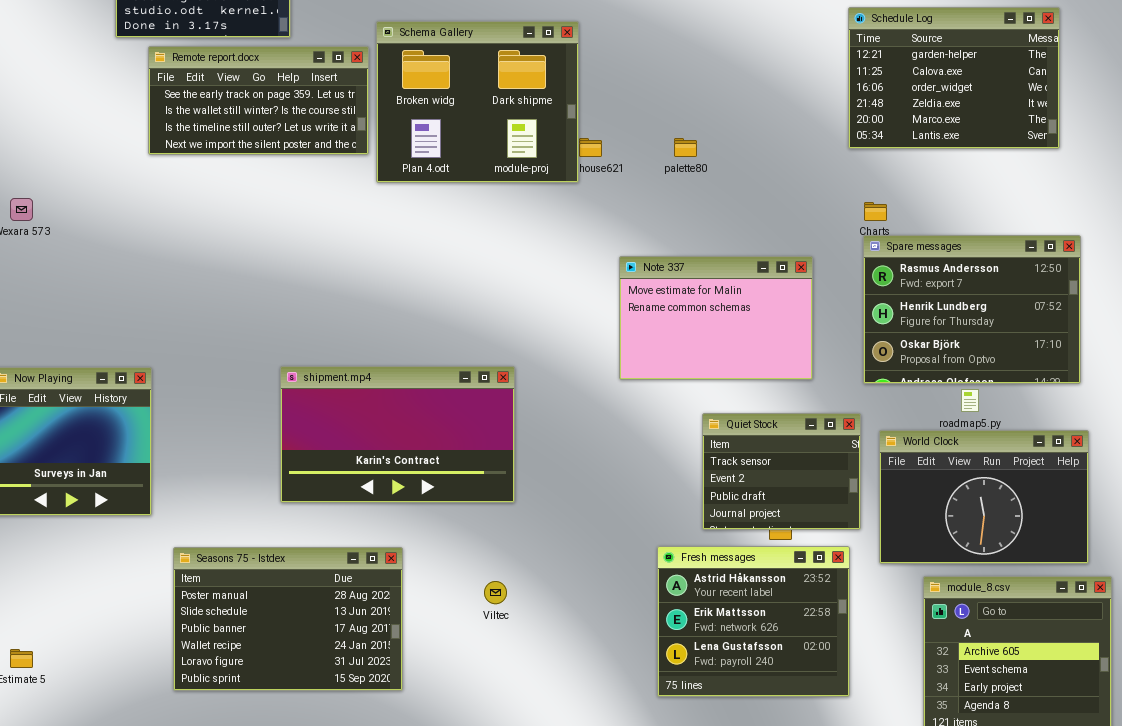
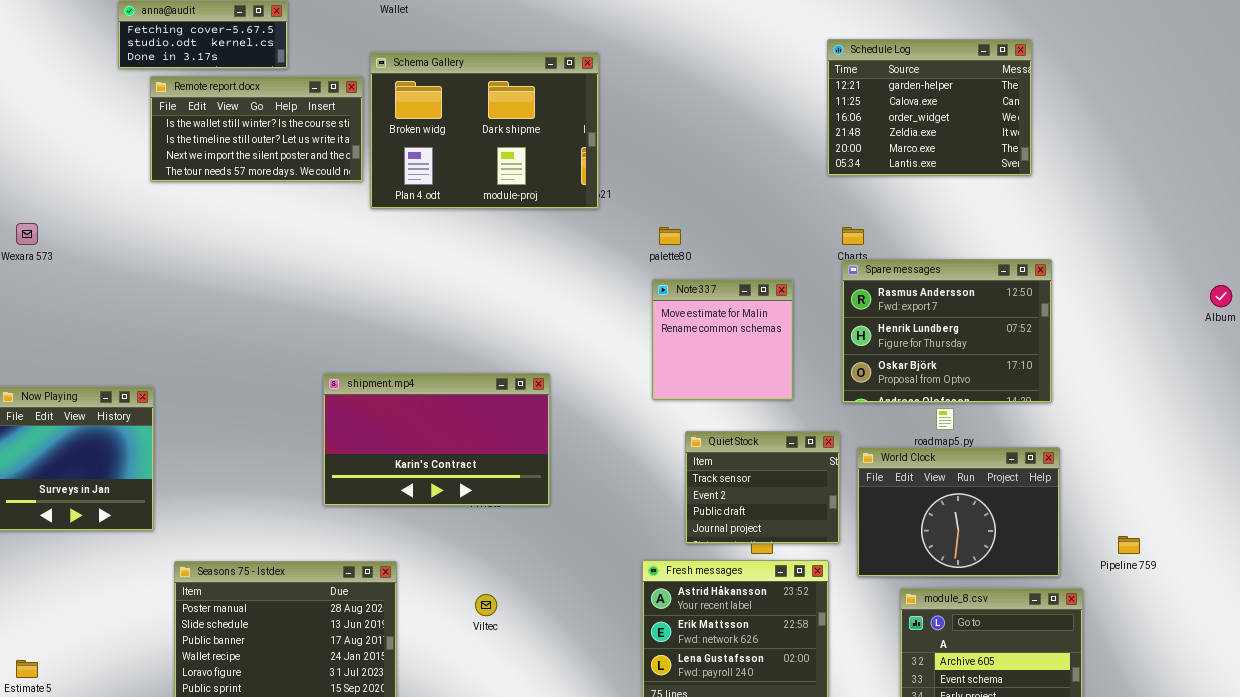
Schema Gallery: [376,21,579,183] -> [370,52,599,209], resized
Remote report.docx: [148,46,369,155] -> [150,76,363,182], scrolled down 1 row
palette80: [674,138,697,157] -> [659,227,681,245], moved
Note 337: [619,256,813,380] -> [652,279,793,400], resized
shipment.mp4: [280,366,515,503] -> [323,373,550,506], moved

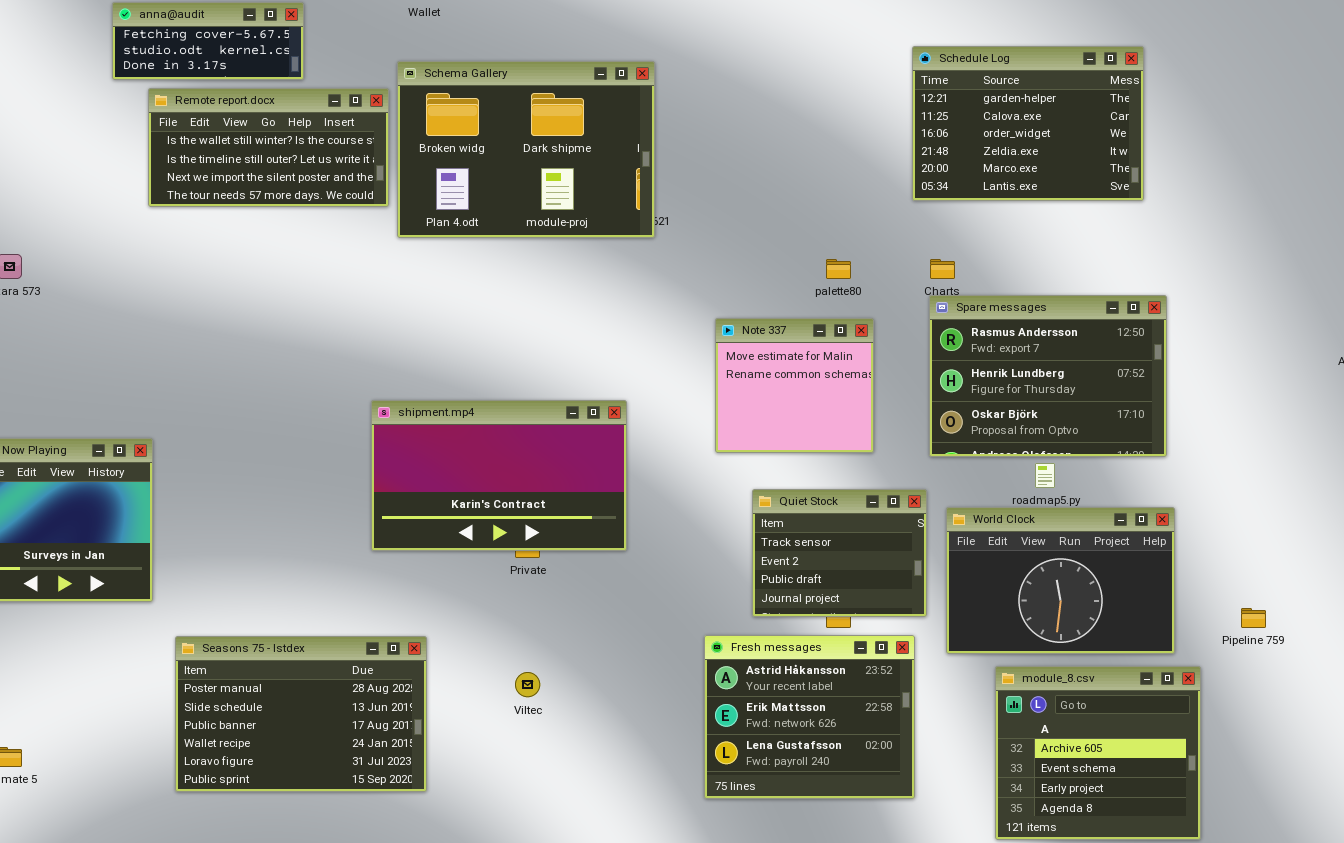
palette80: [659,227,681,245] -> [826,259,851,279], moved
shipment.mp4: [323,373,550,506] -> [371,400,627,551], moved

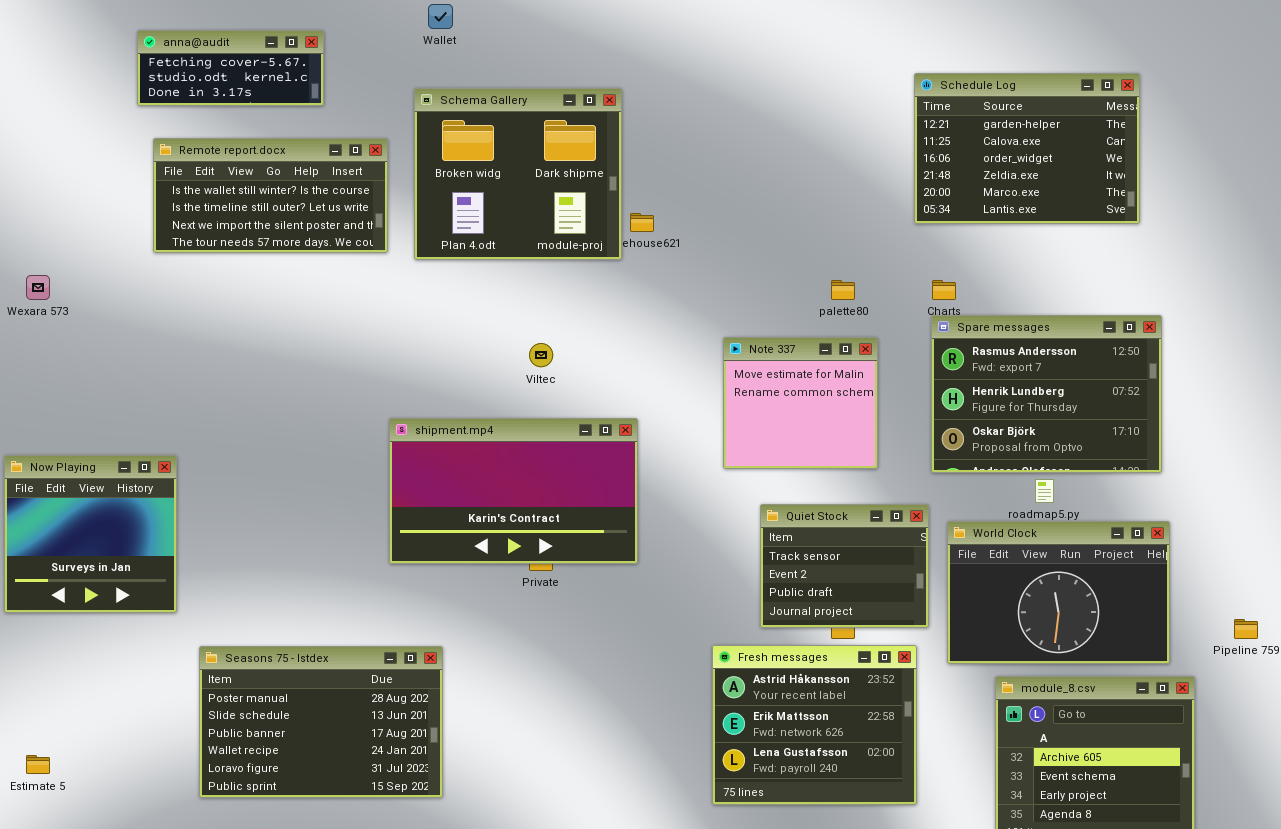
Schema Gallery: [397,61,655,238] -> [414,88,622,260], resized
Remote report.docx: [148,88,389,207] -> [153,138,388,253], moved
Viltec: [515,672,540,697] -> [529,343,553,367], moved

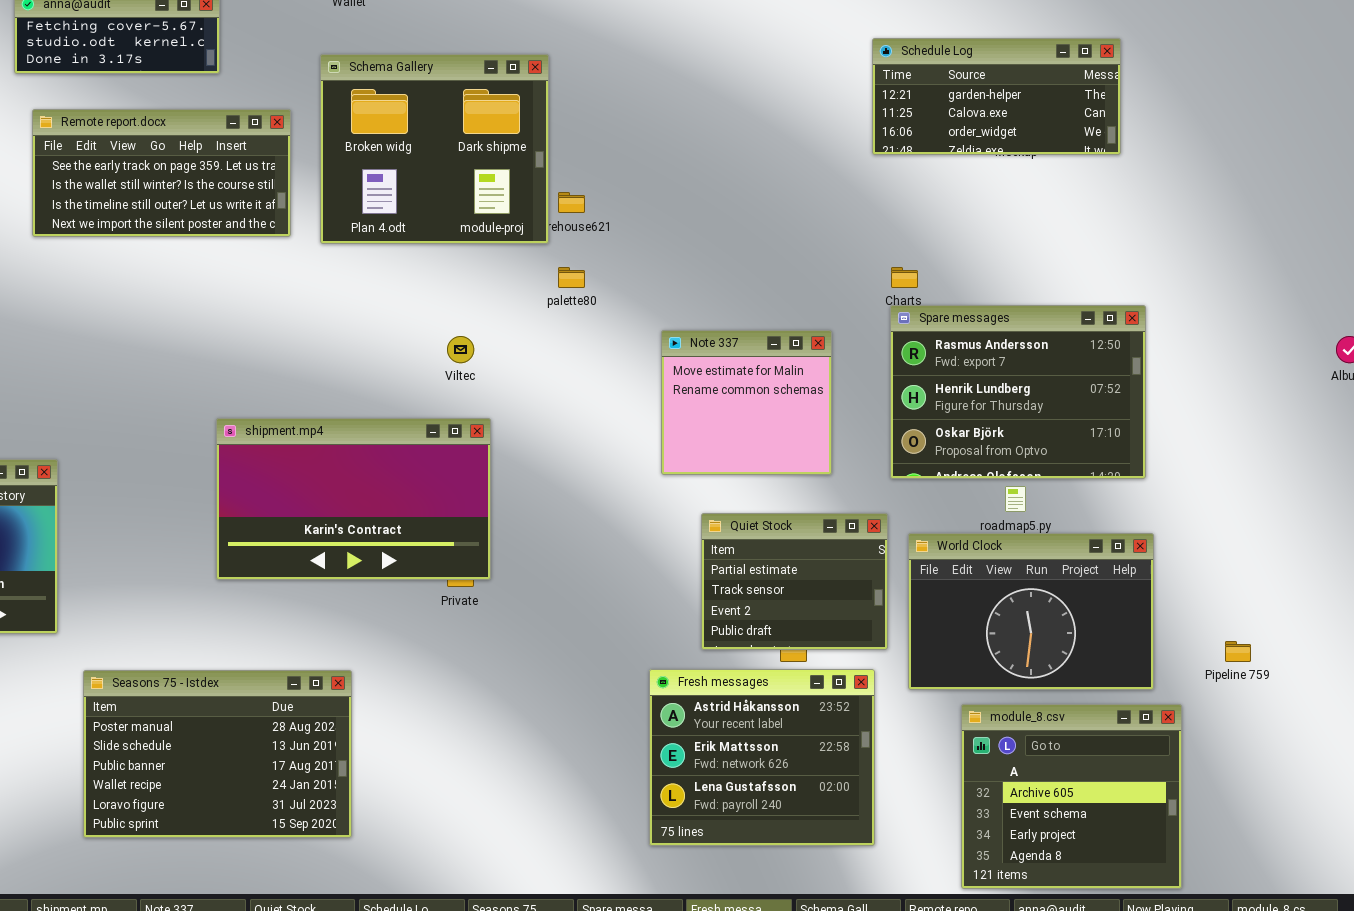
Schedule Log: [914,73,1140,224] -> [872,38,1121,155], resized
Remote report.docx: [153,138,388,253] -> [32,109,291,237], scrolled up 1 row
palette80: [831,280,855,300] -> [558,267,585,288], moved
shipment.mp4: [389,418,638,564] -> [216,418,491,580], moved
Quiet Stock: [760,504,929,628] -> [701,513,888,650], scrolled up 1 row

